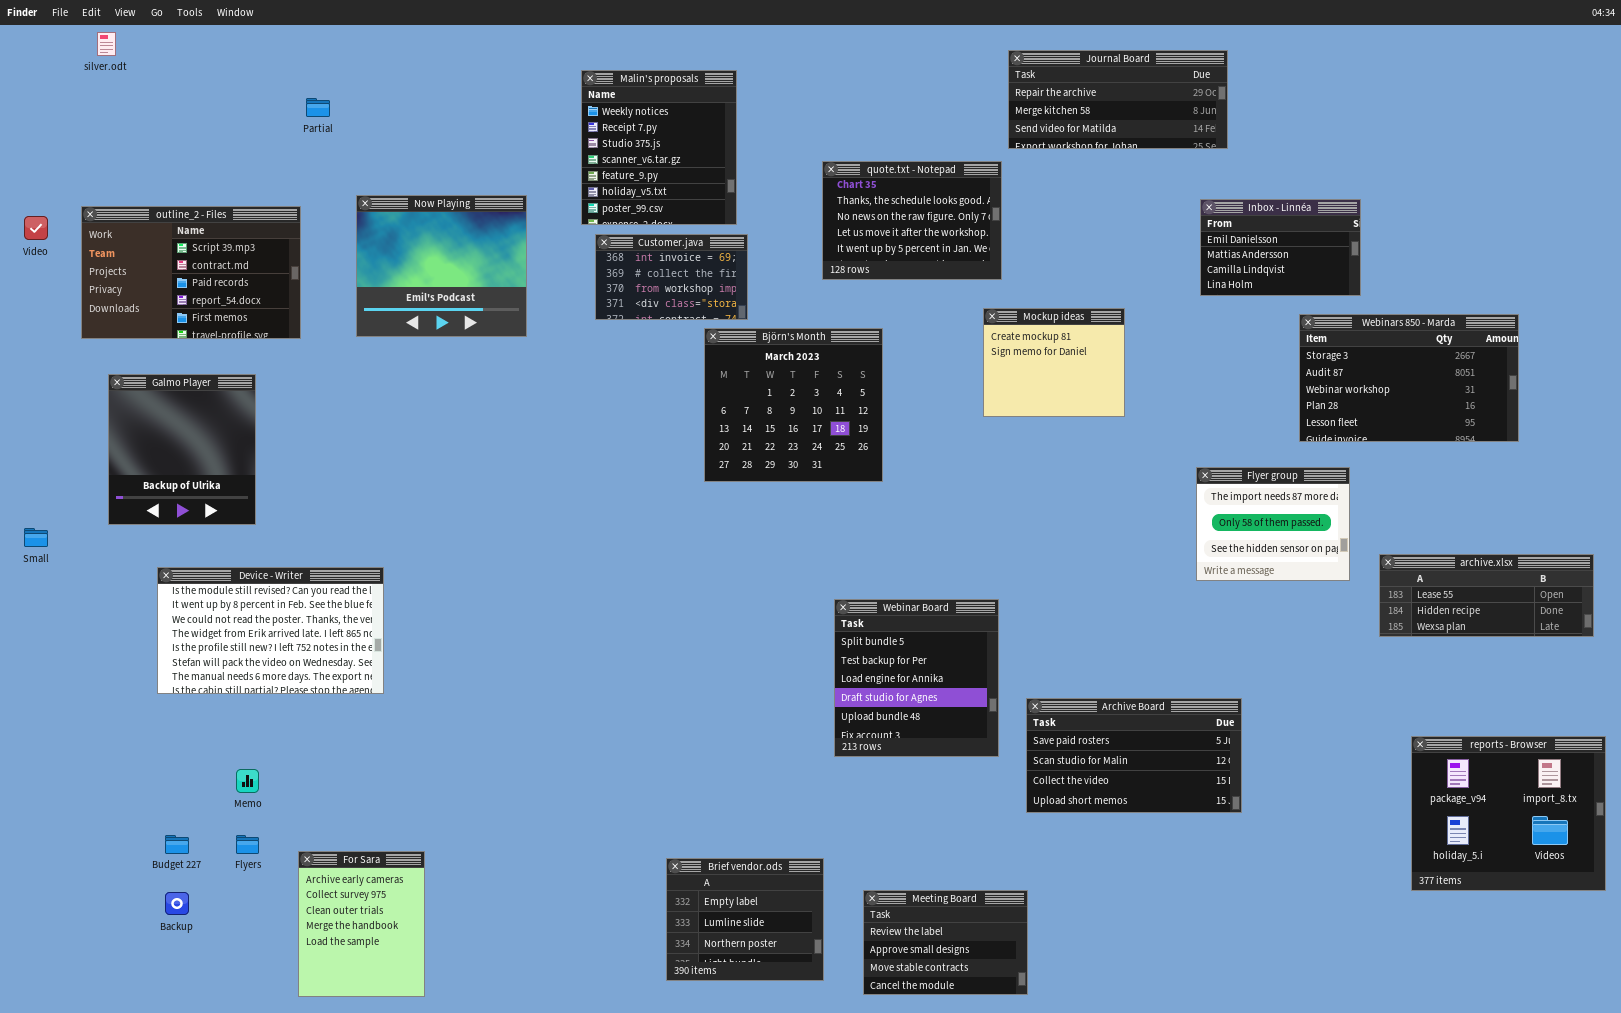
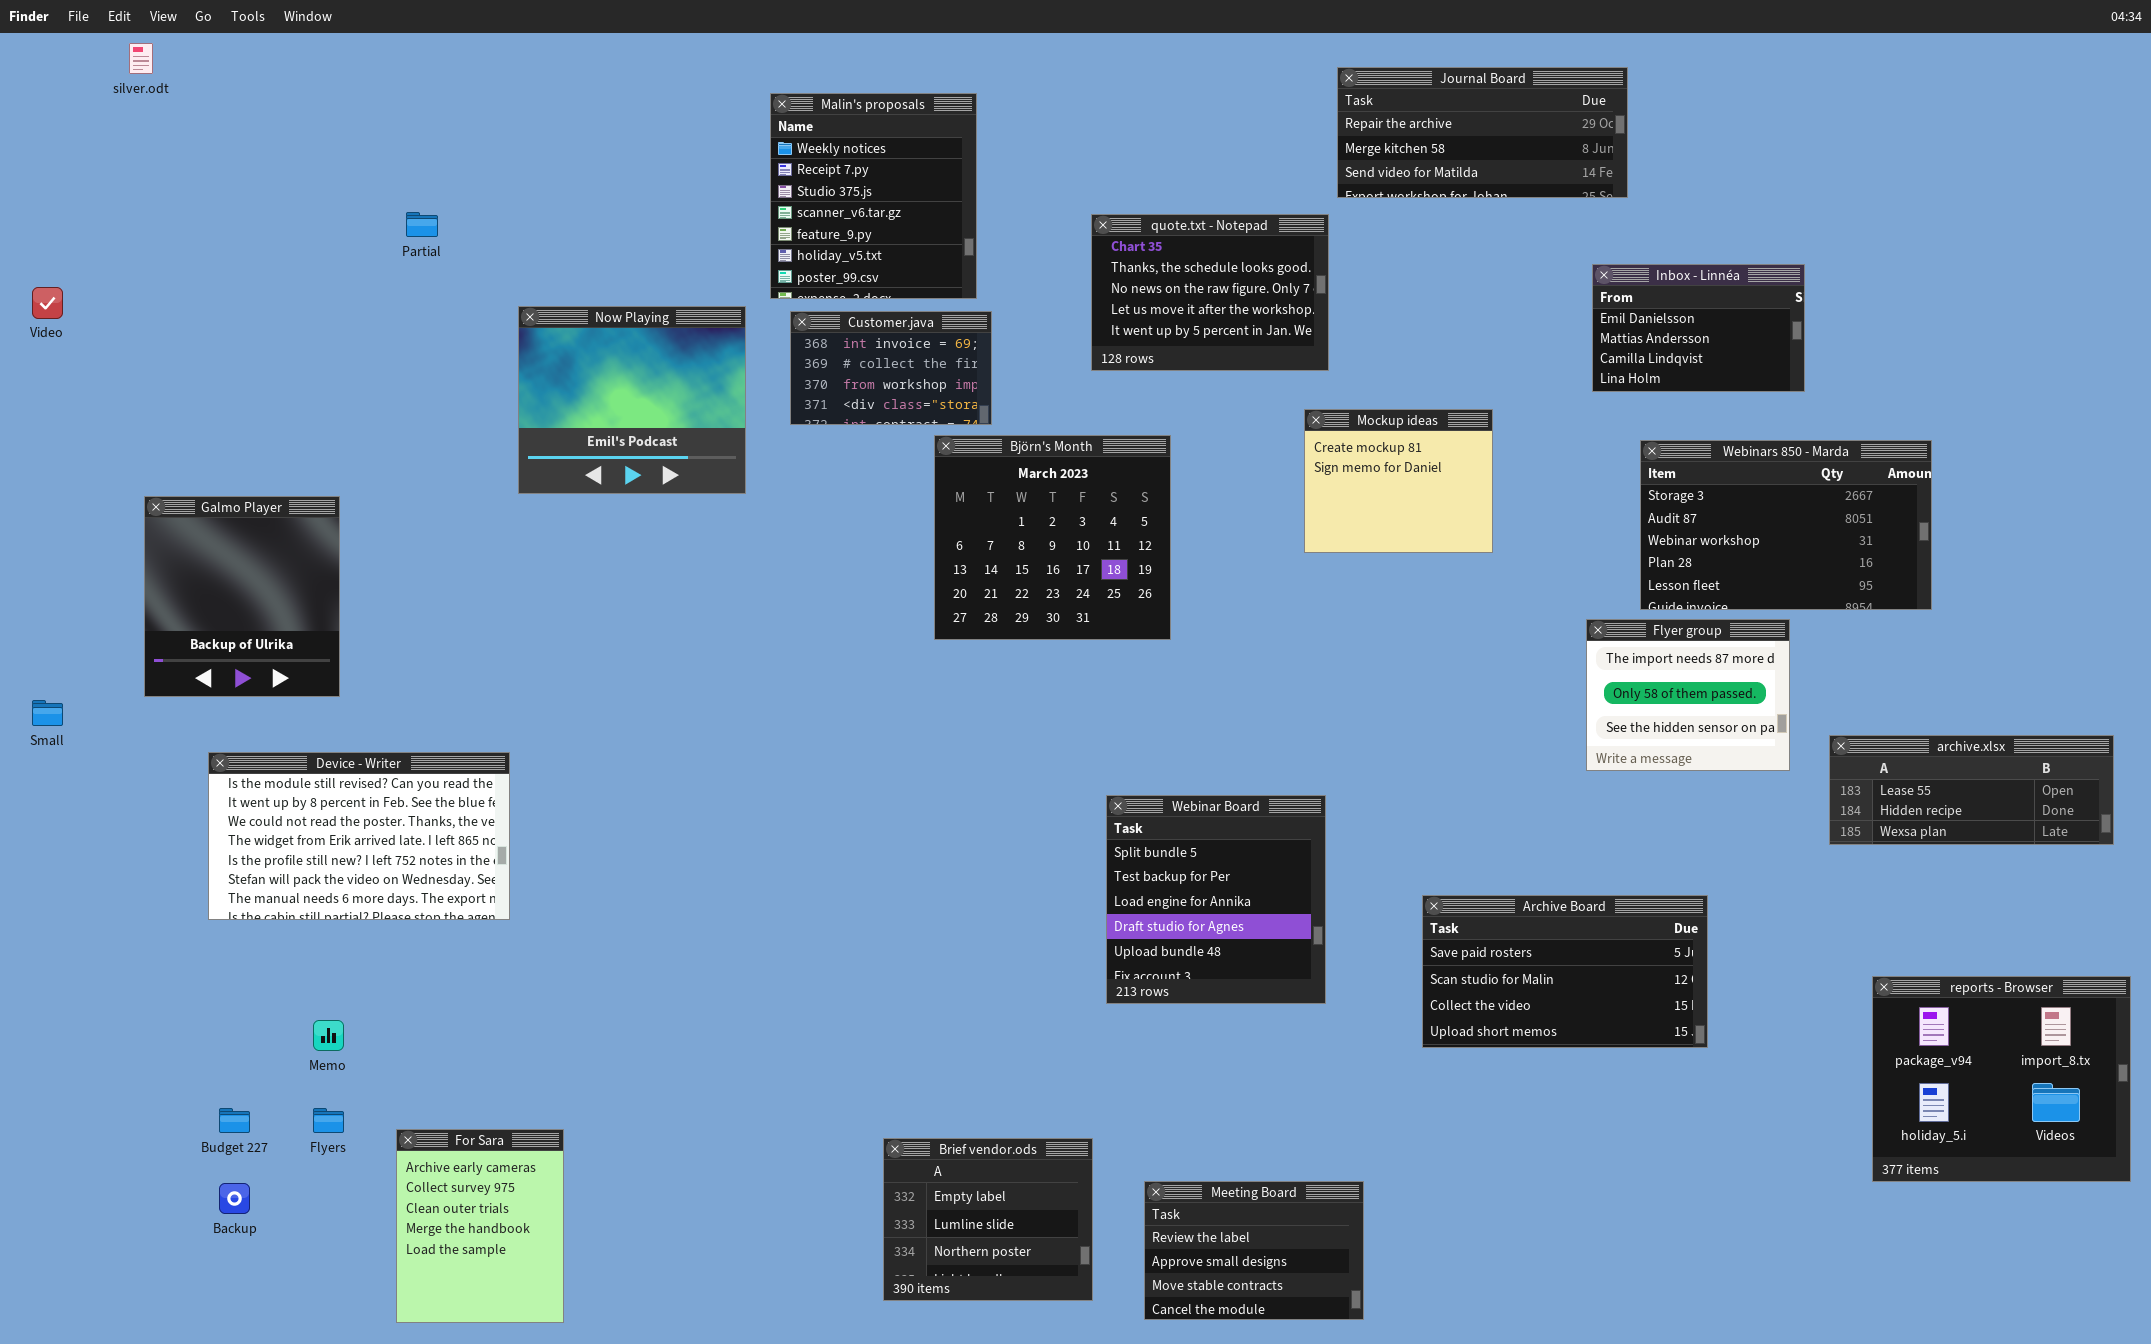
Partial: [306,98,330,117] -> [406,212,438,237], moved
Now Playing: [356,195,527,337] -> [518,306,746,494], moved
outline_2 - Files: [81,206,301,339] -> none, closed
Webinars 850 - Marda: [1299,314,1519,442] -> [1640,440,1932,610], moved
Archive Board: [1026,698,1242,813] -> [1422,895,1708,1048], moved

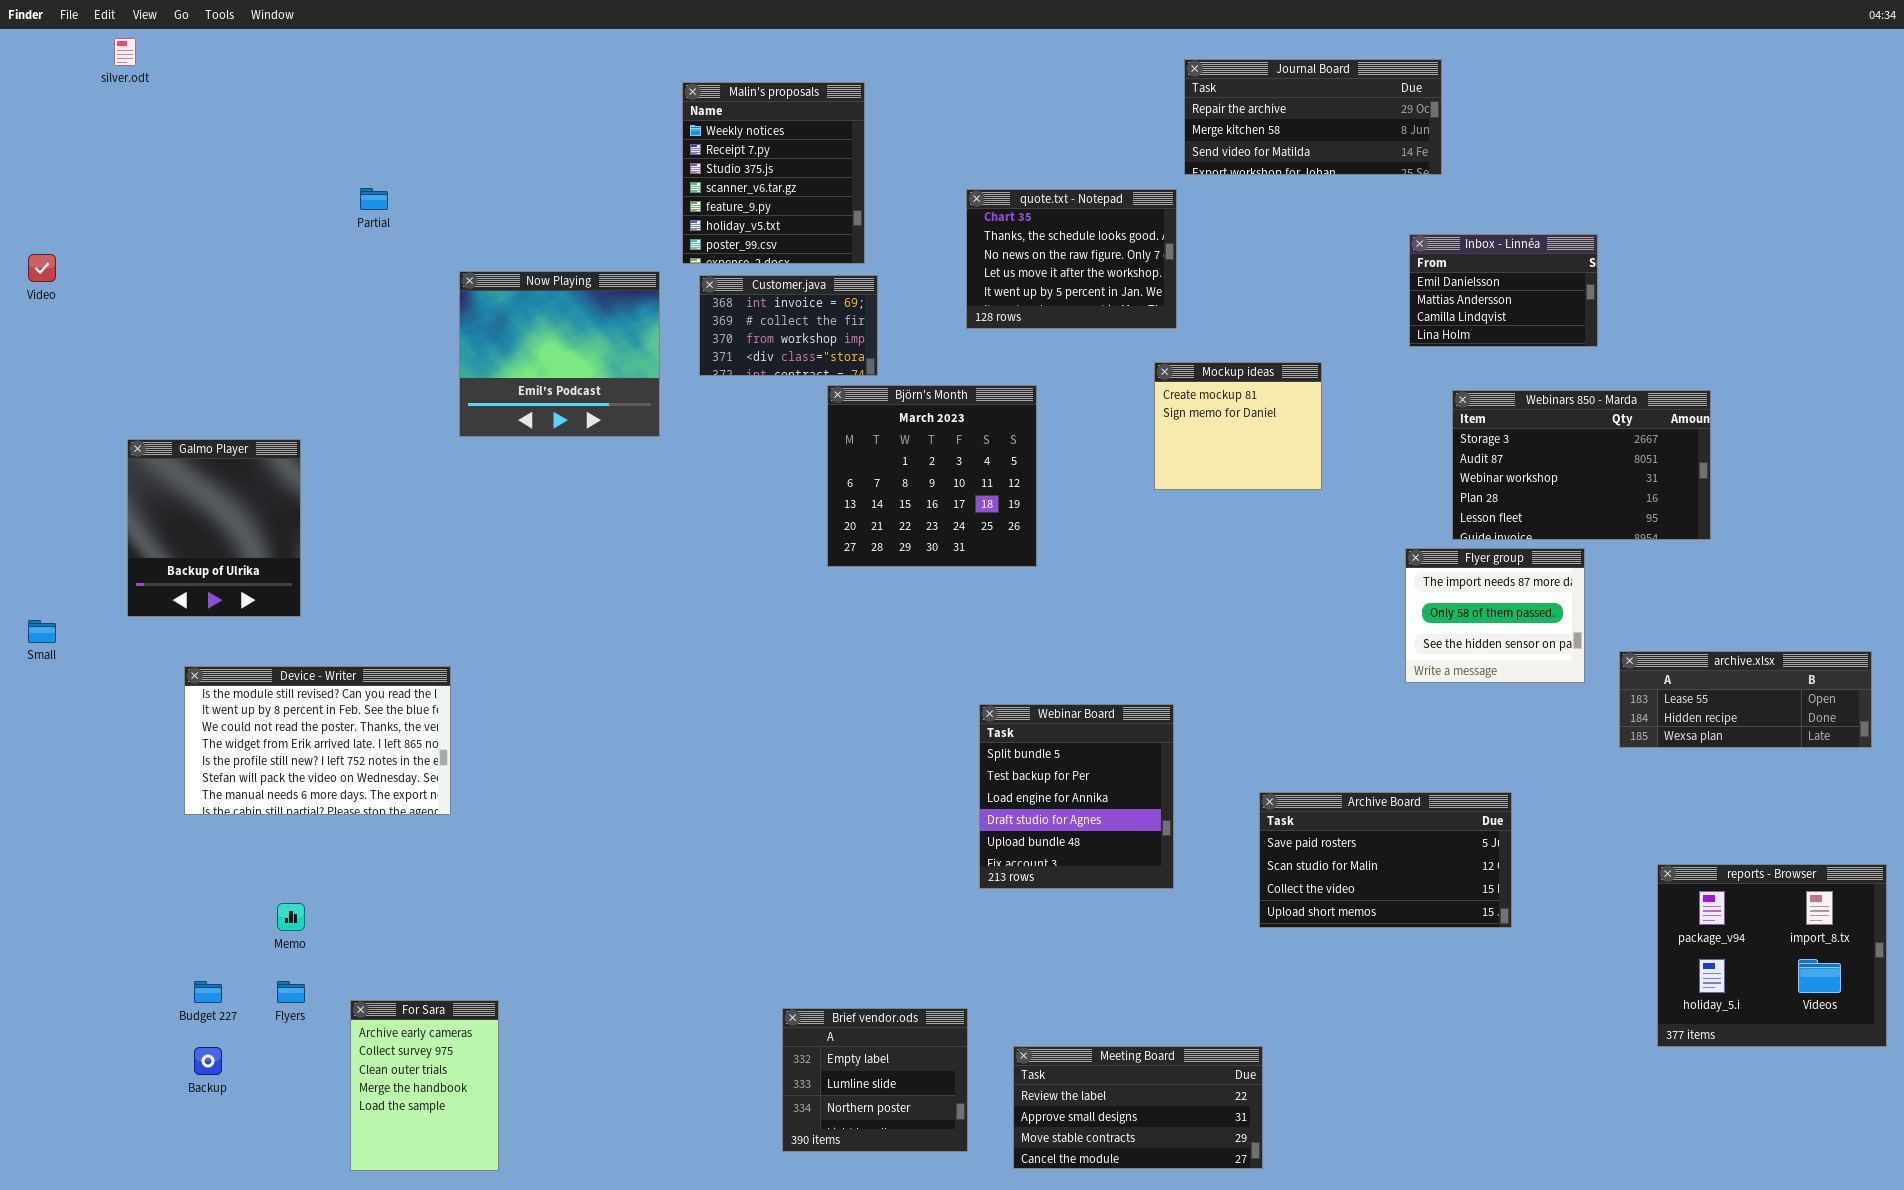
Meeting Board: [1144,1181,1364,1320] -> [1013,1046,1263,1169], resized

